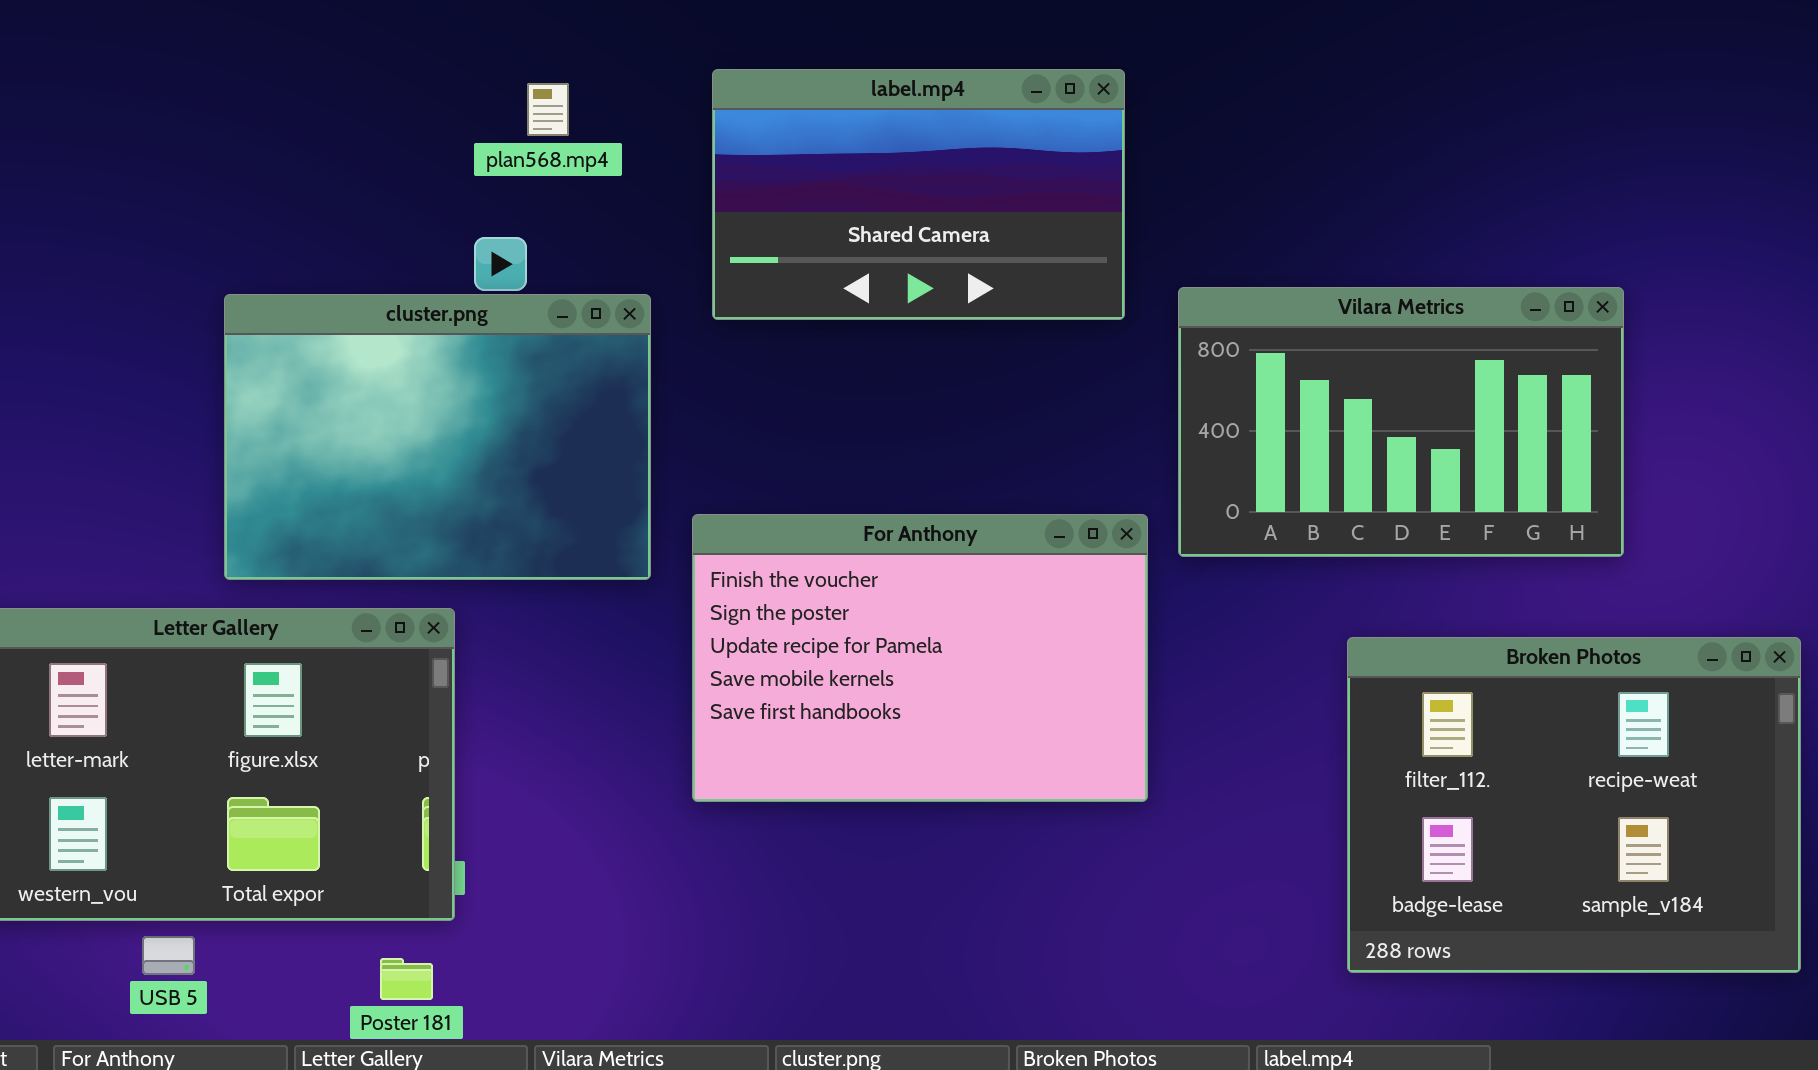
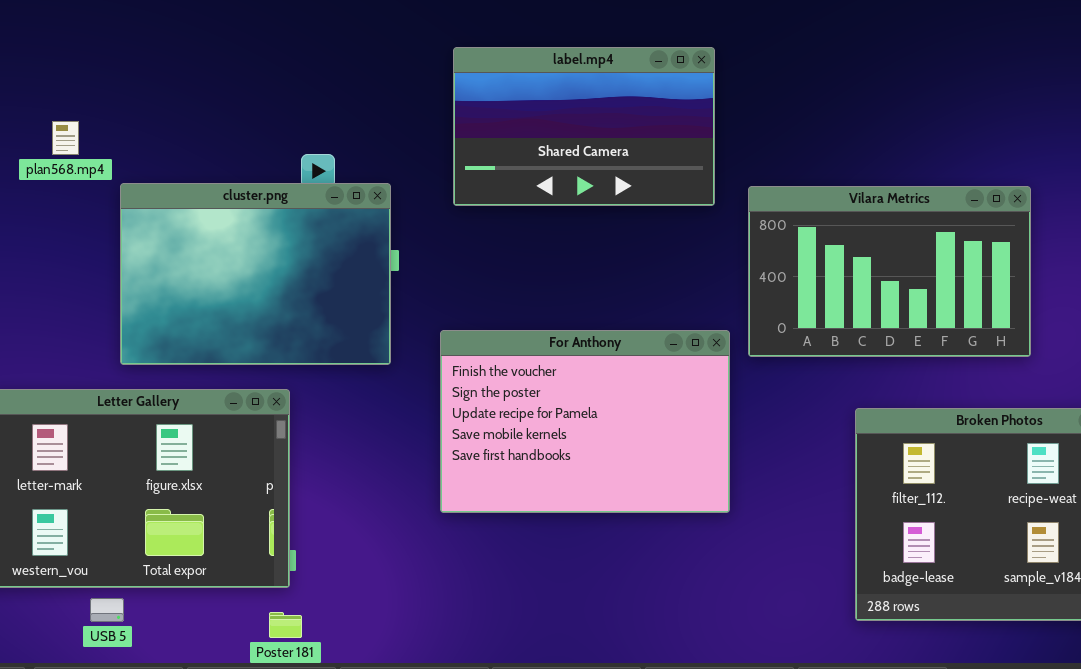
plan568.mp4: [527,83,569,136] -> [52,121,79,155], moved
cluster.png: [224,294,651,580] -> [120,183,391,365], moved
Poster 181: [380,958,433,1000] -> [269,612,302,638], moved

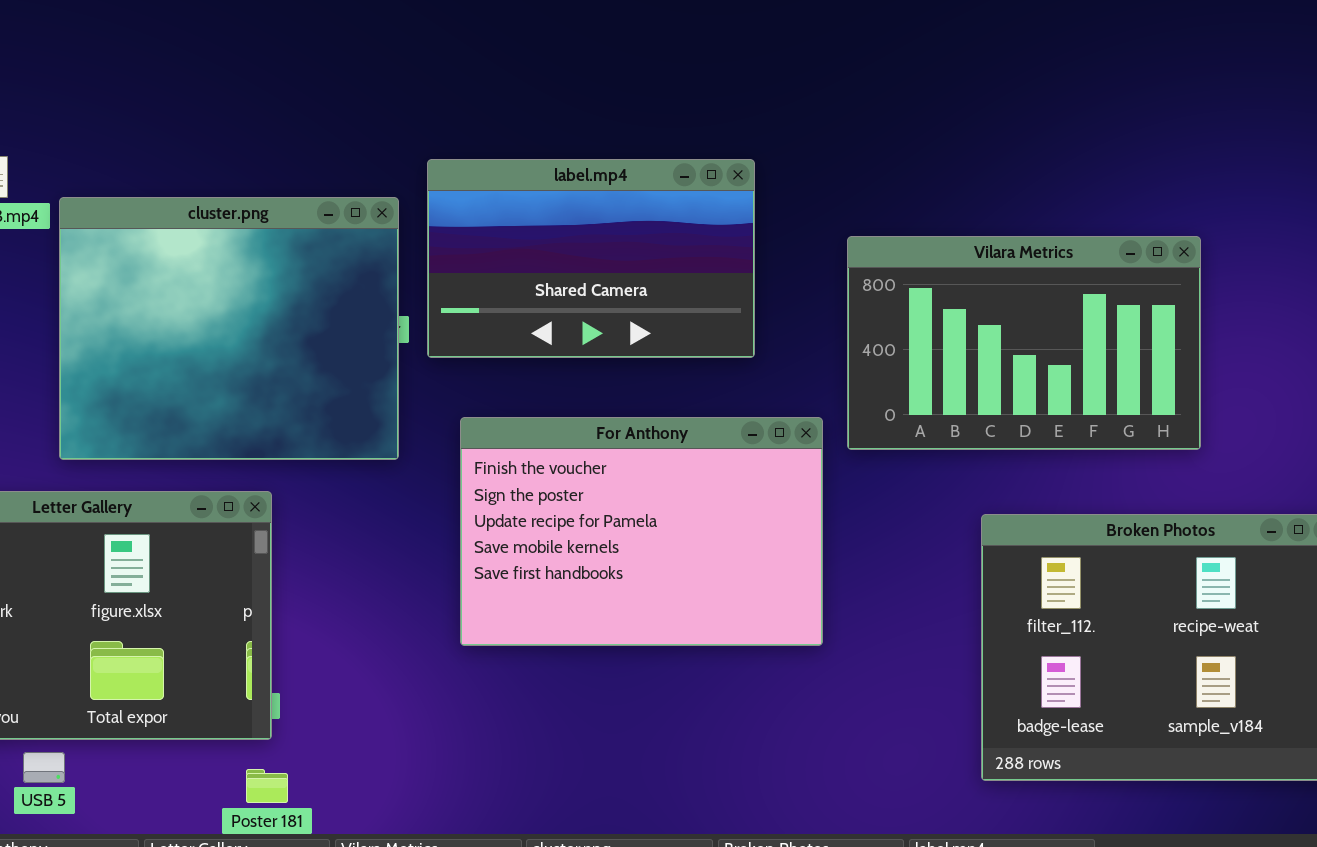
label.mp4: [453,47,715,206] -> [427,159,755,358], moved
cluster.png: [120,183,391,365] -> [59,197,399,460], resized

